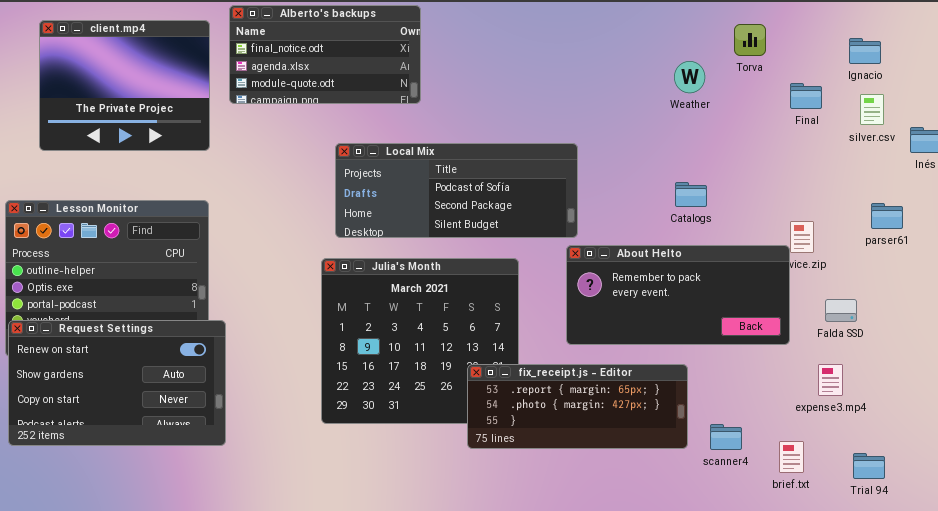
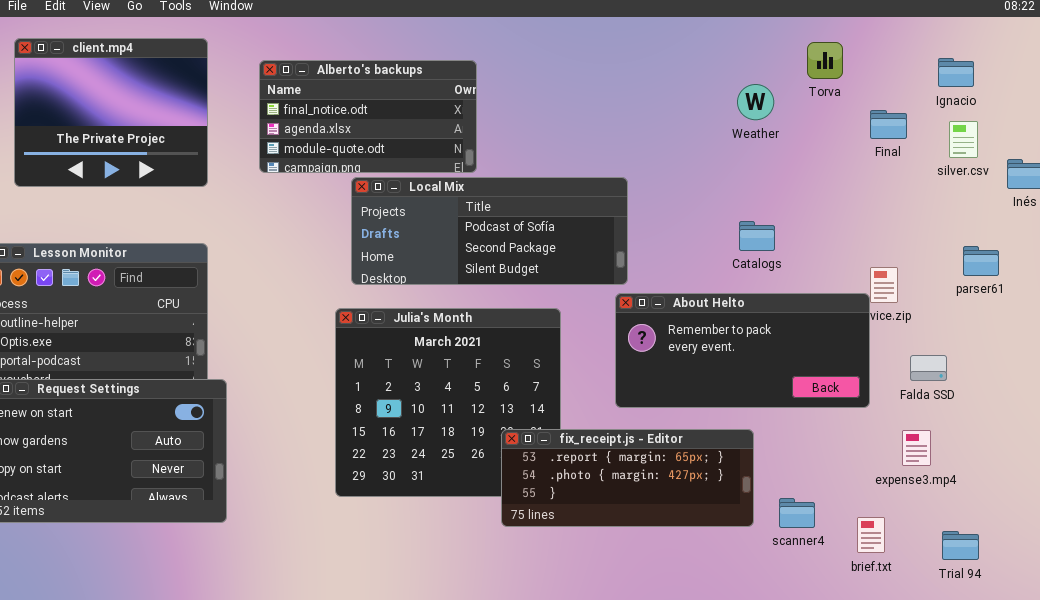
Alberto's backups: [229,5,421,104] -> [259,60,477,173], moved

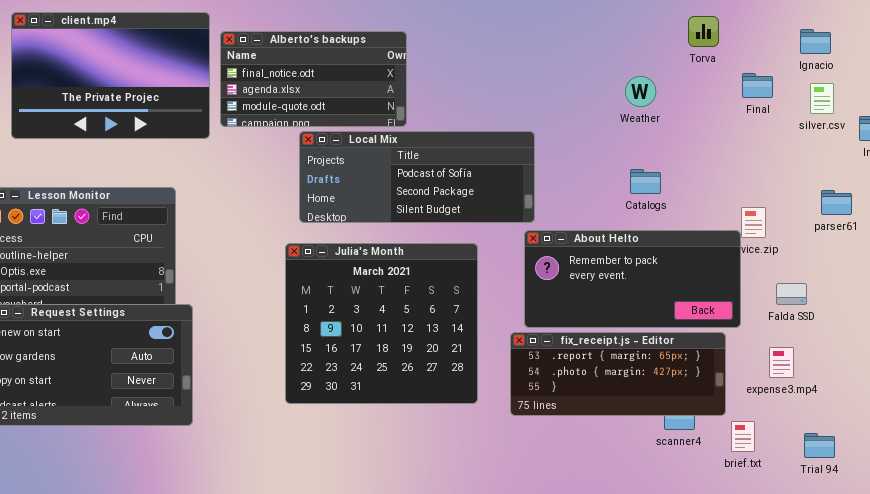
client.mp4: [14,38,208,187] -> [11,12,210,139], resized
Weather: [737,84,774,120] -> [625,76,656,107], moved
fix_receipt.js - Editor: [501,429,754,527] -> [510,332,726,416], moved

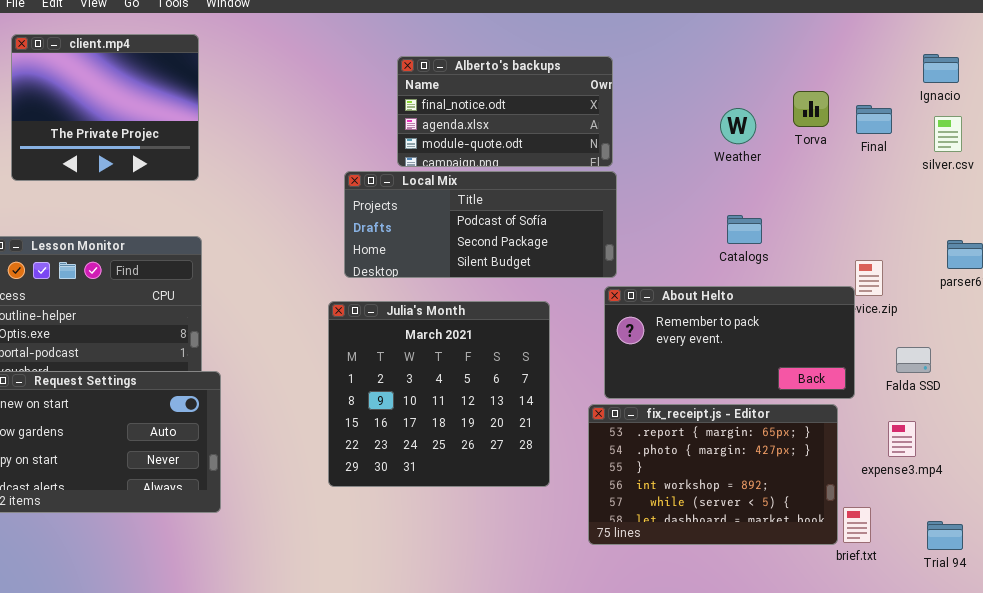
client.mp4: [11,12,210,139] -> [11,34,199,181], resized
Torva: [688,16,719,47] -> [793,91,829,127], moved
Alberto's backups: [220,31,407,127] -> [397,56,613,167], moved
fix_receipt.js - Editor: [510,332,726,416] -> [588,404,838,545], resized

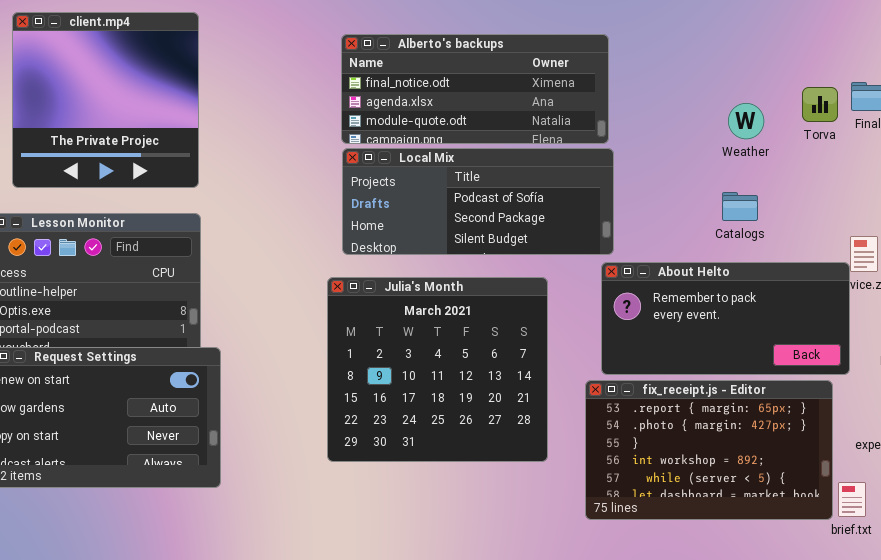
client.mp4: [11,34,199,181] -> [12,12,199,188], resized
Alberto's backups: [397,56,613,167] -> [341,34,609,144], resized
Torva: [793,91,829,127] -> [802,87,838,122], moved
Weather: [720,108,756,144] -> [728,103,764,139], moved

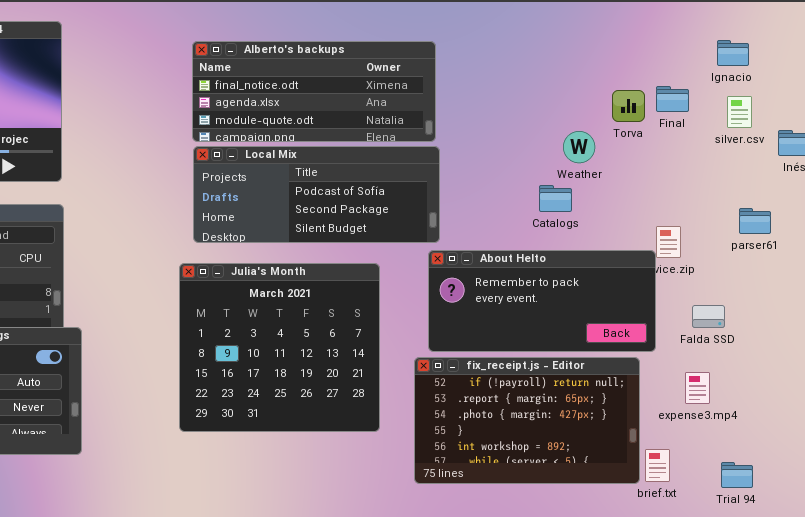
Weather: [728,103,764,139] -> [563,131,595,163], moved
fix_receipt.js - Editor: [585,380,833,520] -> [414,357,640,484], scrolled up 1 row

